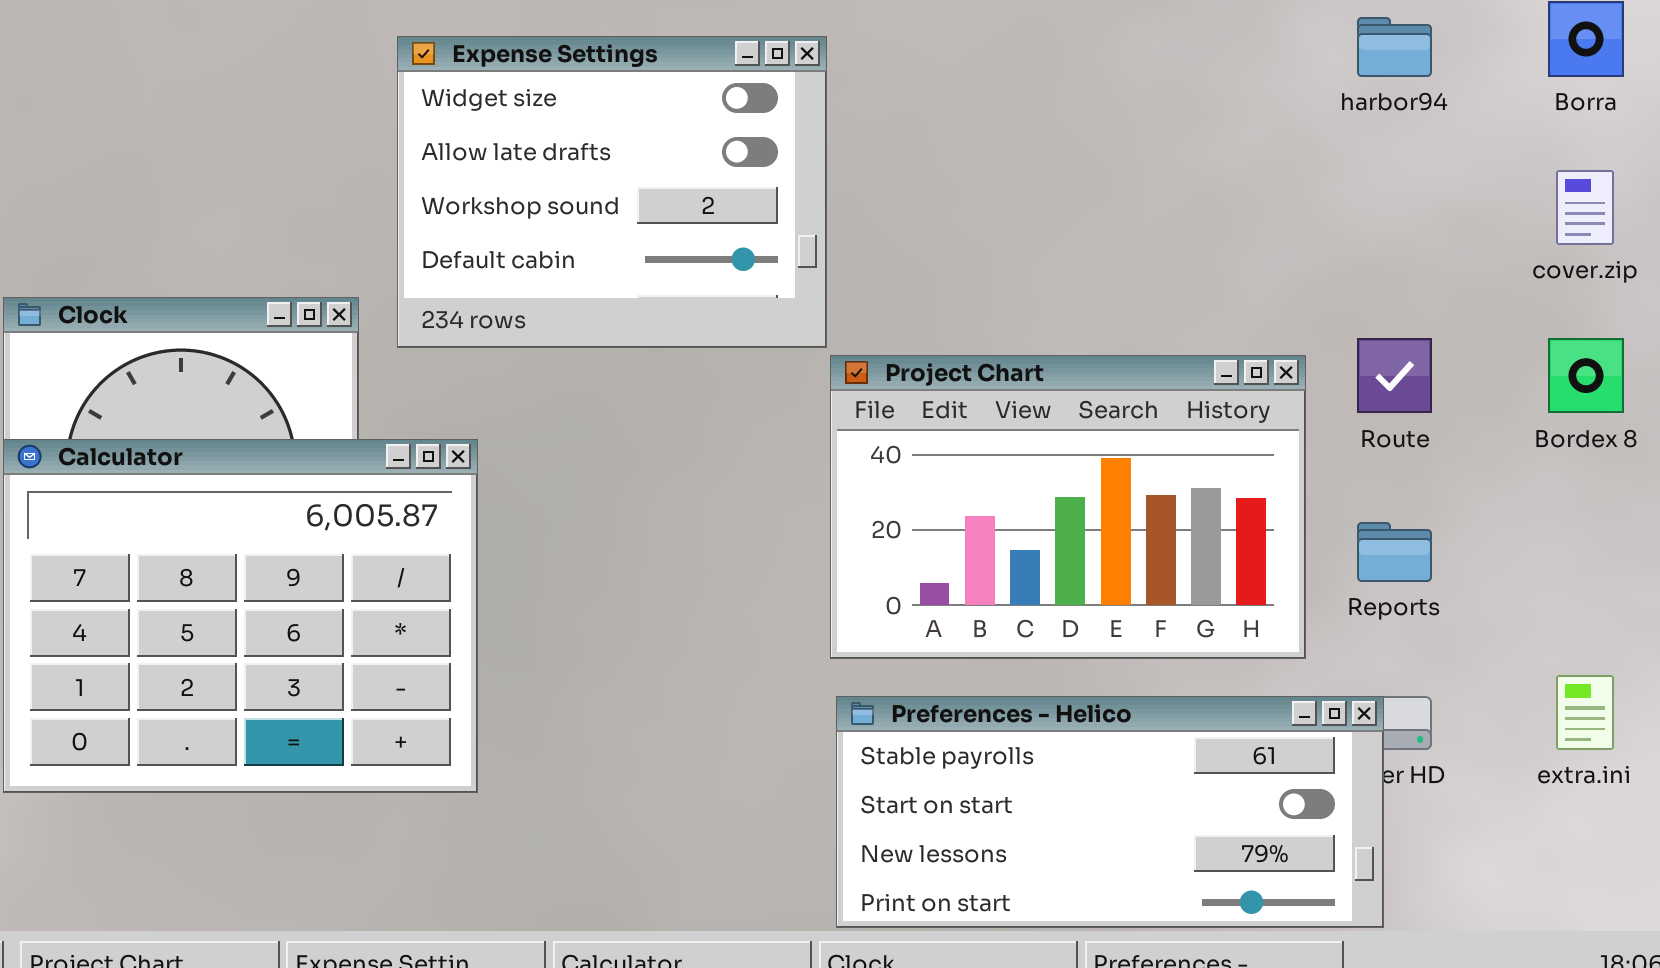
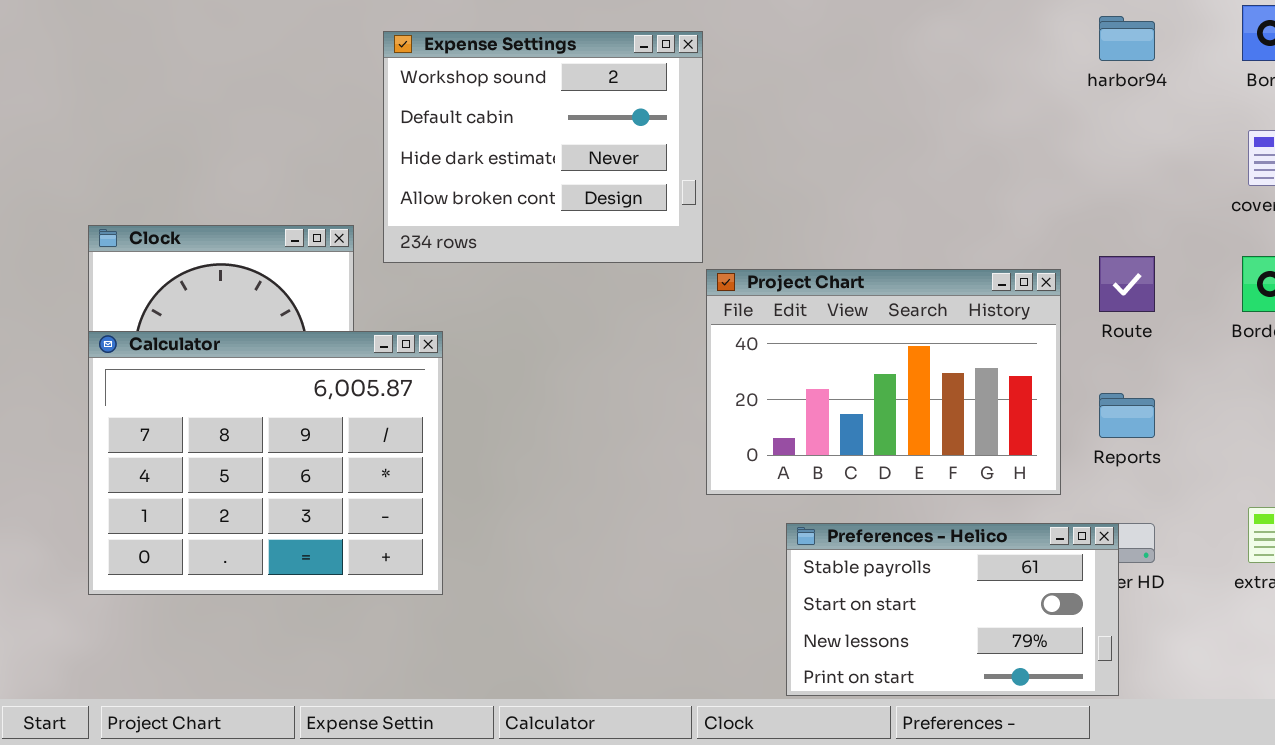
Expense Settings: [397,36,827,348] -> [383,31,703,263], scrolled down 2 rows
Preferences - Helico: [836,696,1384,928] -> [786,523,1119,696], resized

